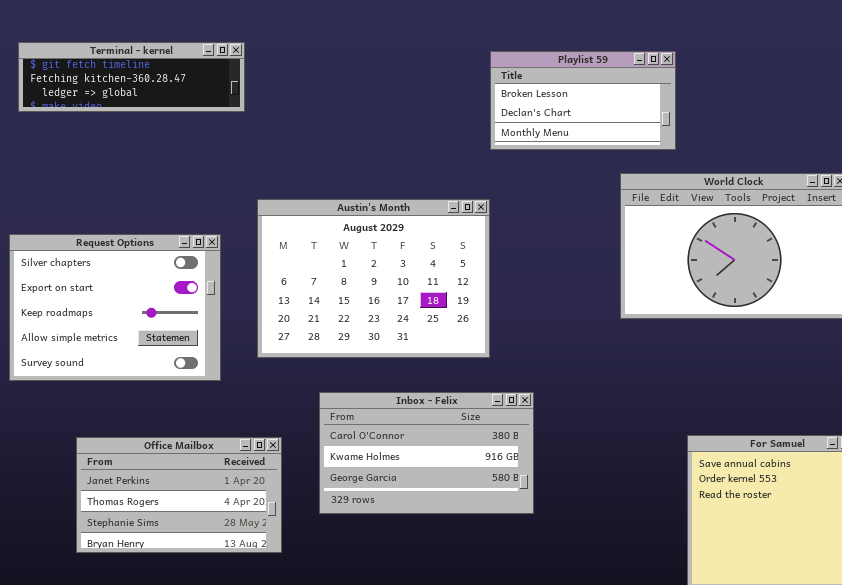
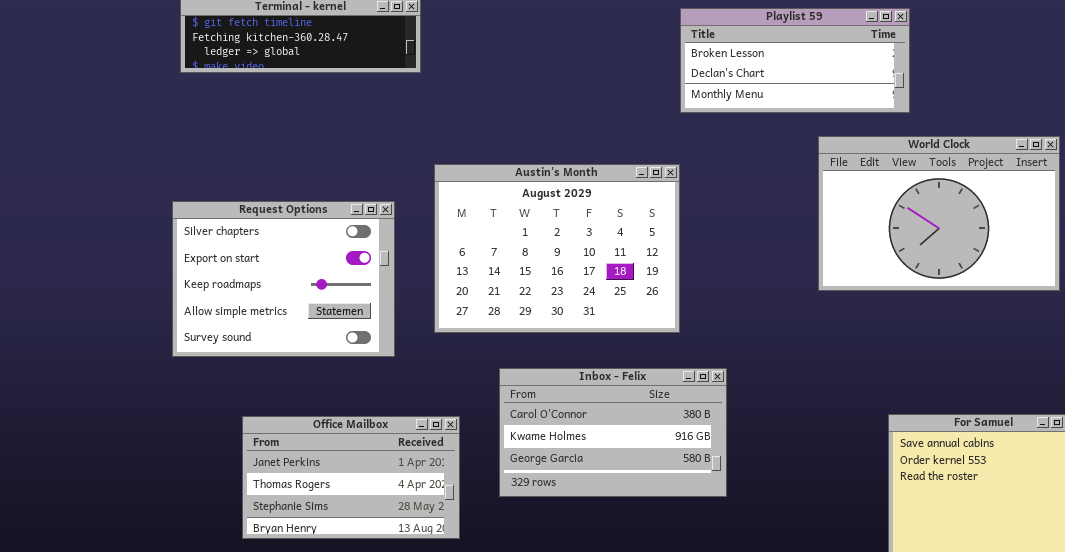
Playlist 59: [490,51,676,150] -> [680,8,910,113], resized

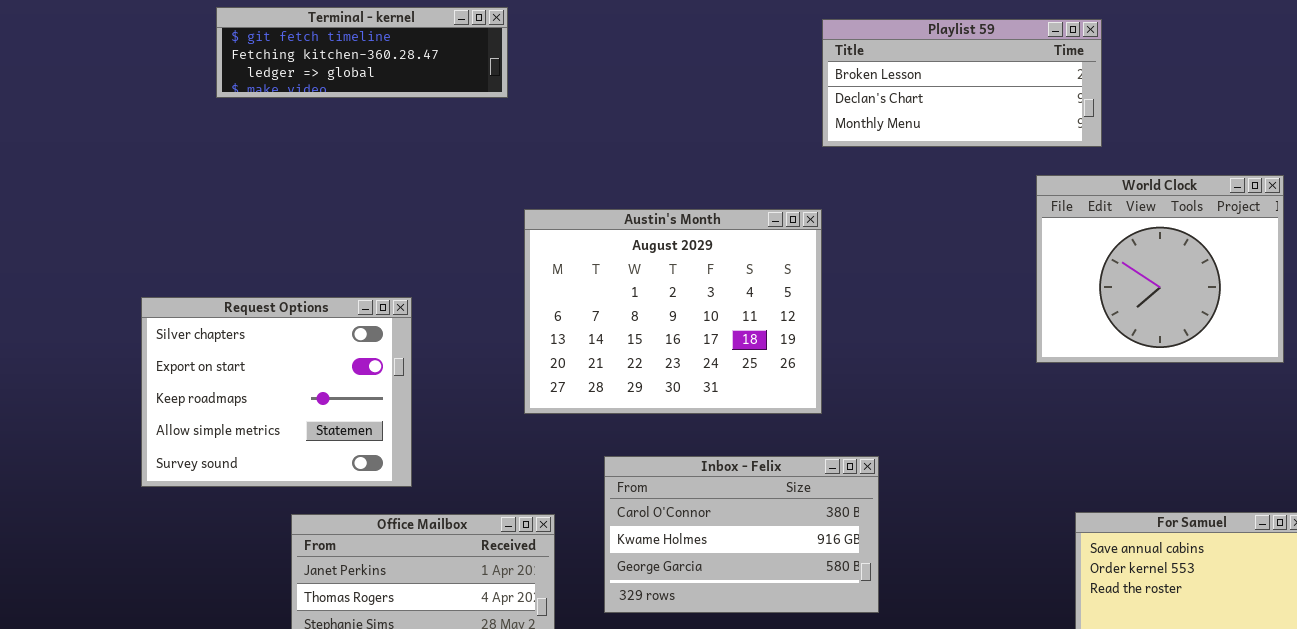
World Clock: [818,136,1060,291] -> [1036,175,1284,363], resized
Request Options: [172,201,395,357] -> [141,297,412,487], moved

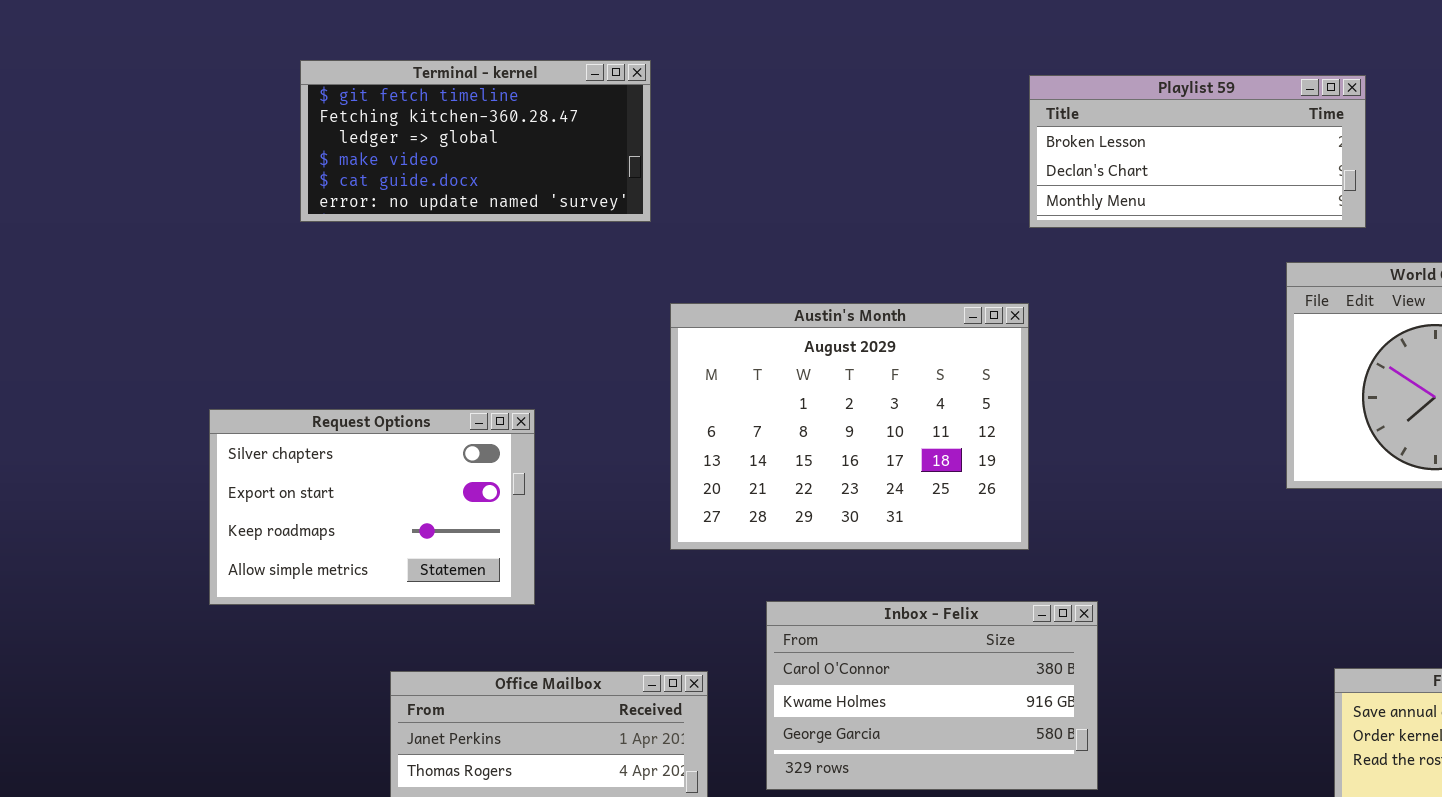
Terminal - kernel: [216,7,508,98] -> [300,60,651,222], resized
Request Options: [141,297,412,487] -> [209,409,535,605], resized

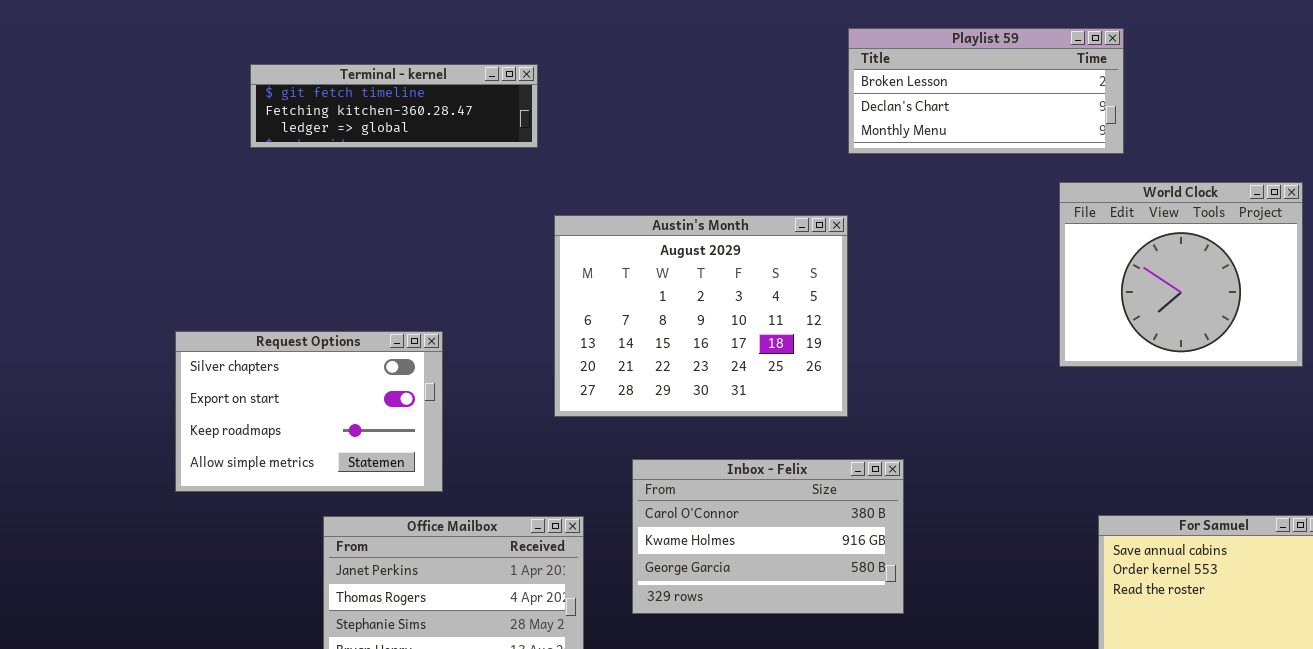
Terminal - kernel: [300,60,651,222] -> [250,64,538,148], resized
Request Options: [209,409,535,605] -> [175,331,443,492], moved

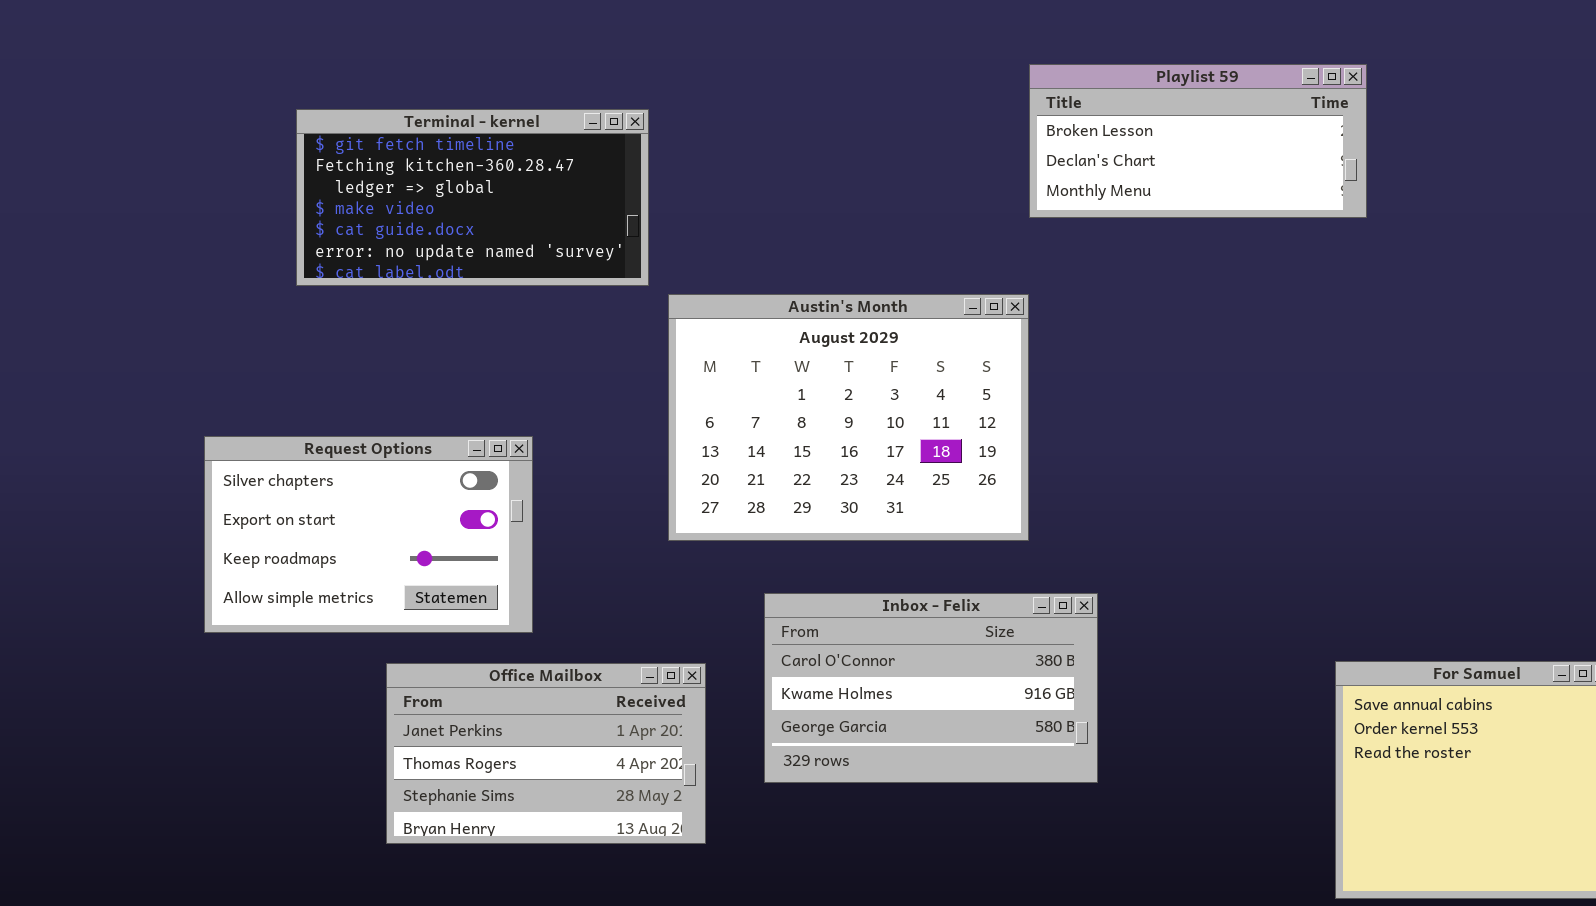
Terminal - kernel: [250,64,538,148] -> [296,109,649,286], resized
World Clock: [1059,182,1303,367] -> none, closed

